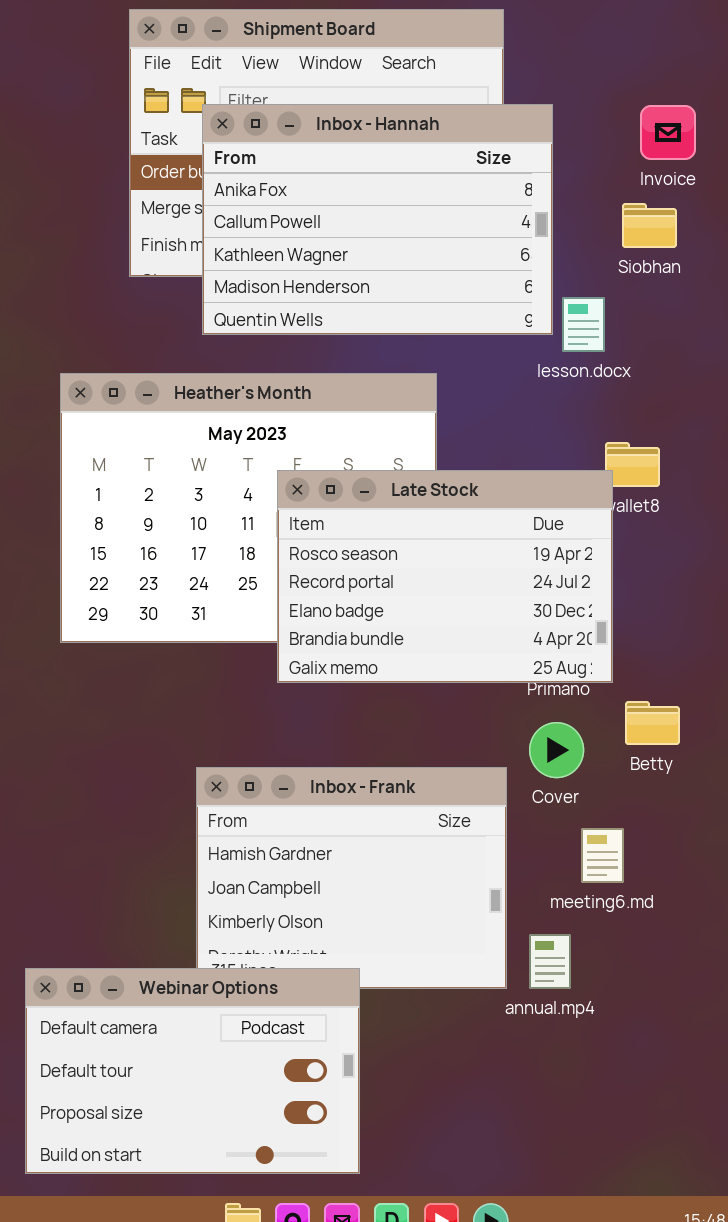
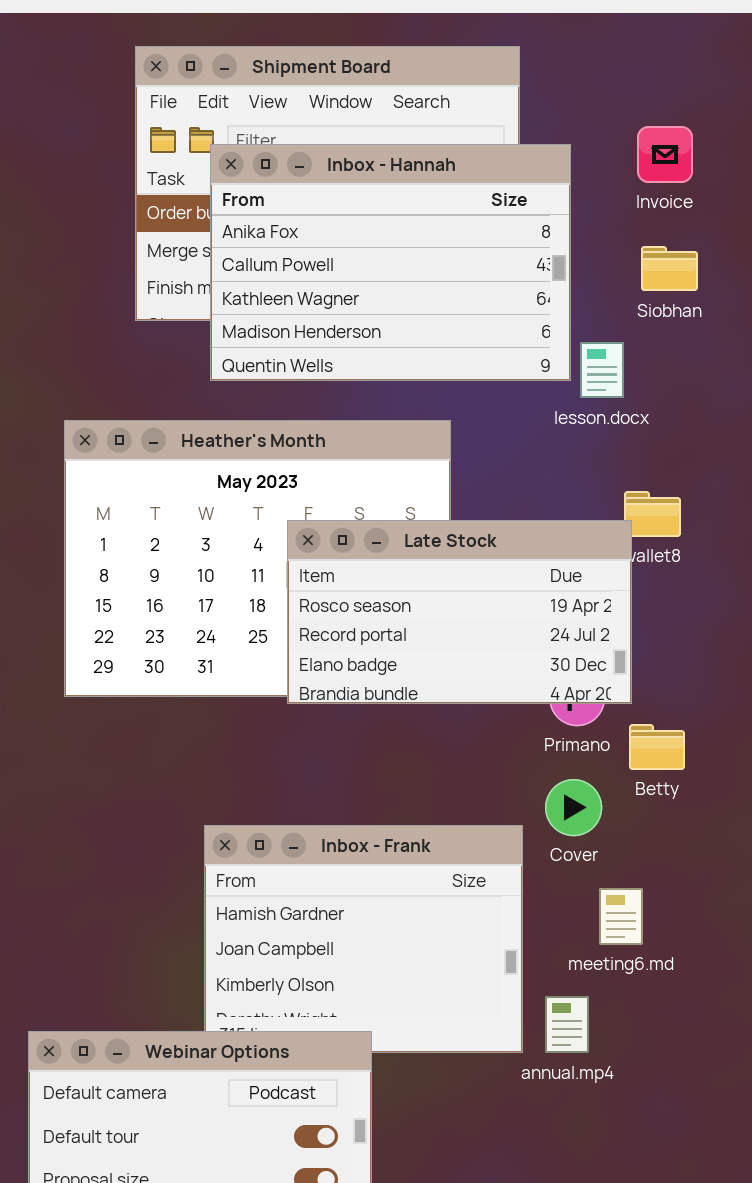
Invoice: [640,105,696,160] -> [637,126,693,183], moved
Late Stock: [277,470,613,683] -> [287,520,632,704], resized
Betty: [625,701,680,745] -> [629,724,685,770], moved

